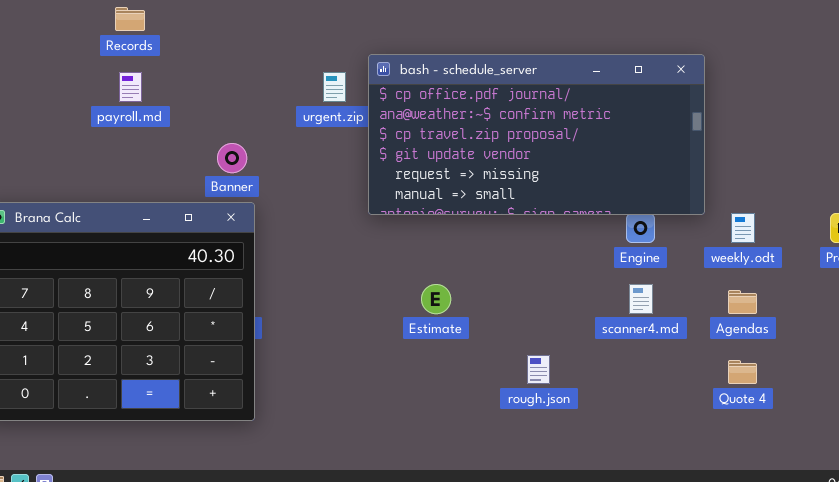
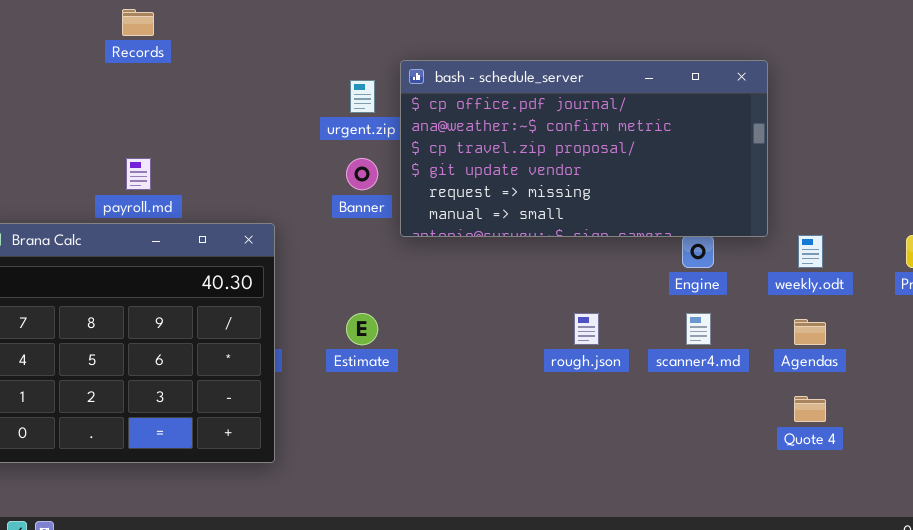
payroll.md: [119,72,142,102] -> [126,158,151,190], moved
Banner: [217,143,247,173] -> [346,158,378,190], moved
Estimate: [421,284,451,314] -> [346,313,378,345], moved
rough.json: [527,355,550,384] -> [574,313,599,345], moved

